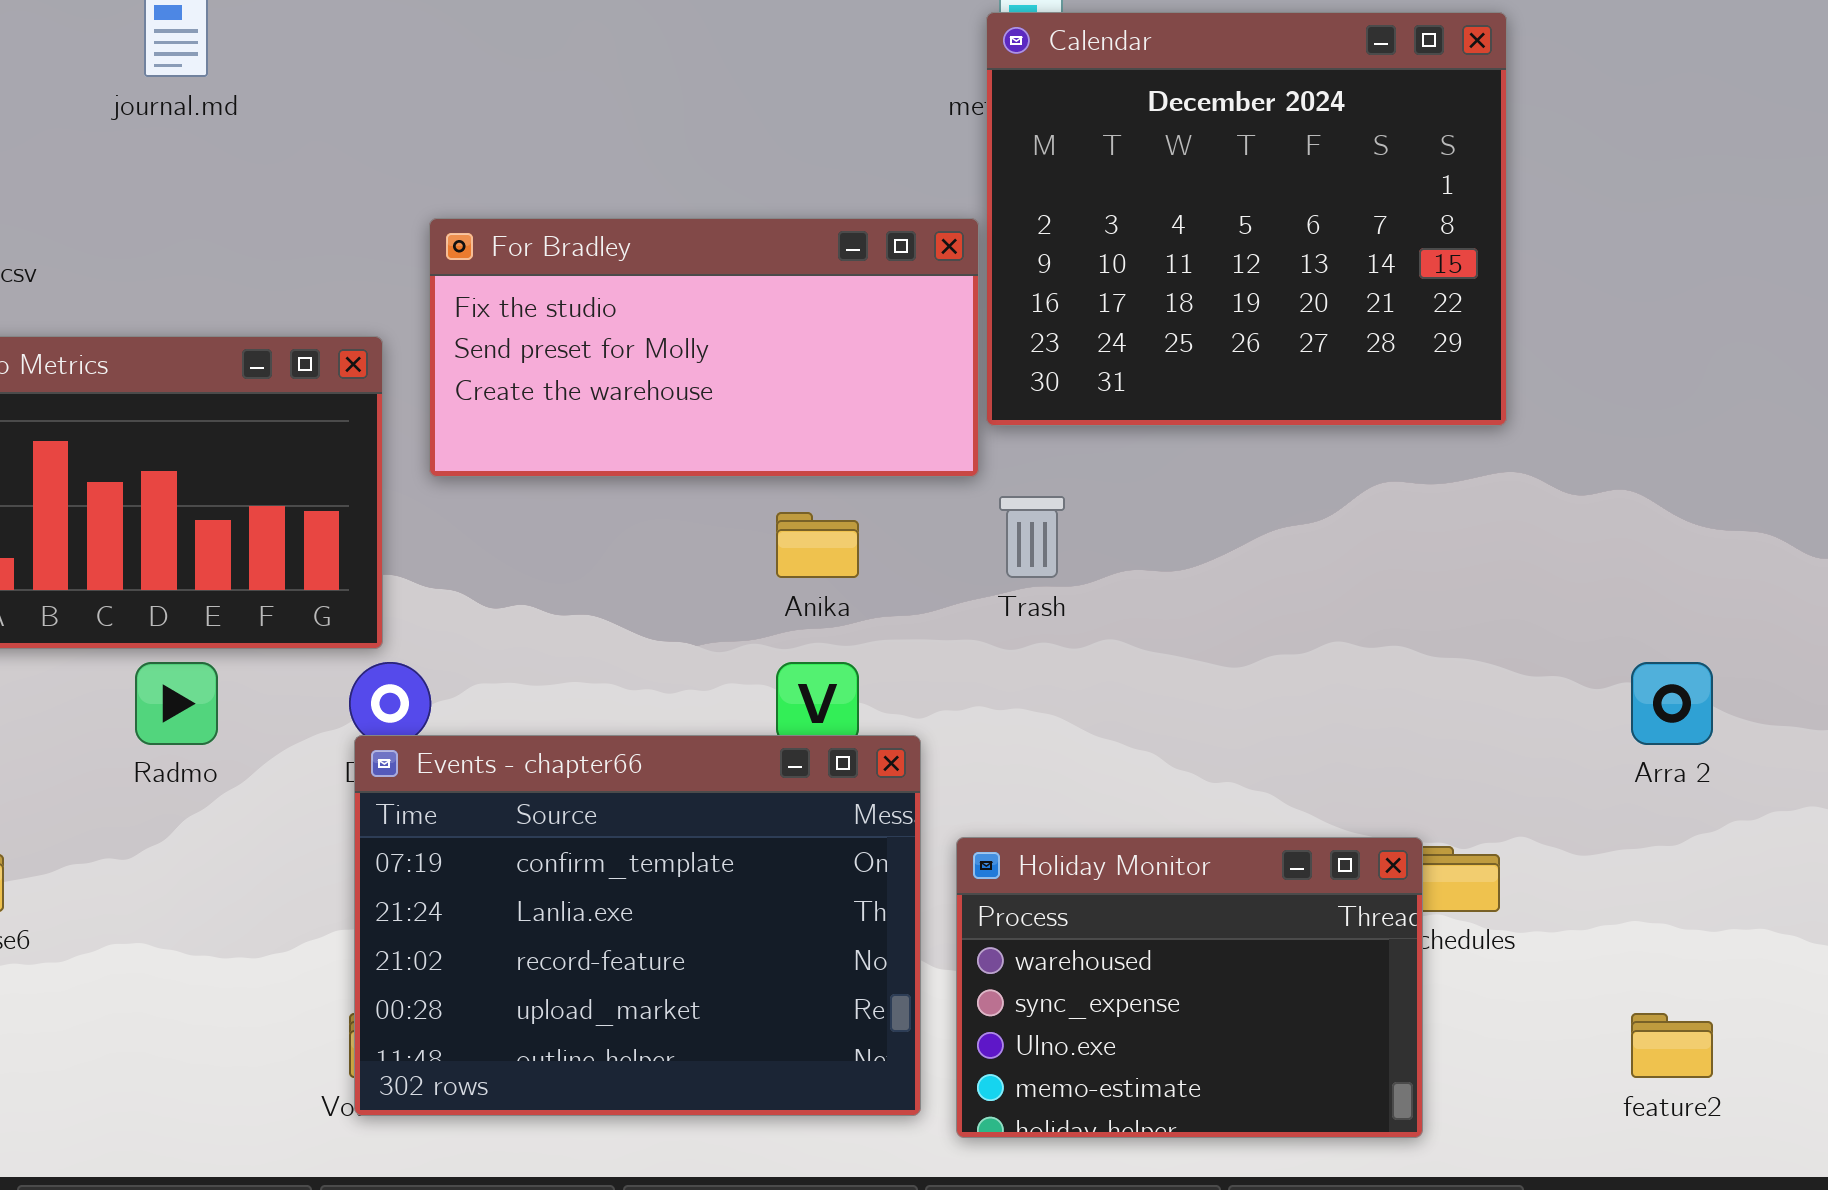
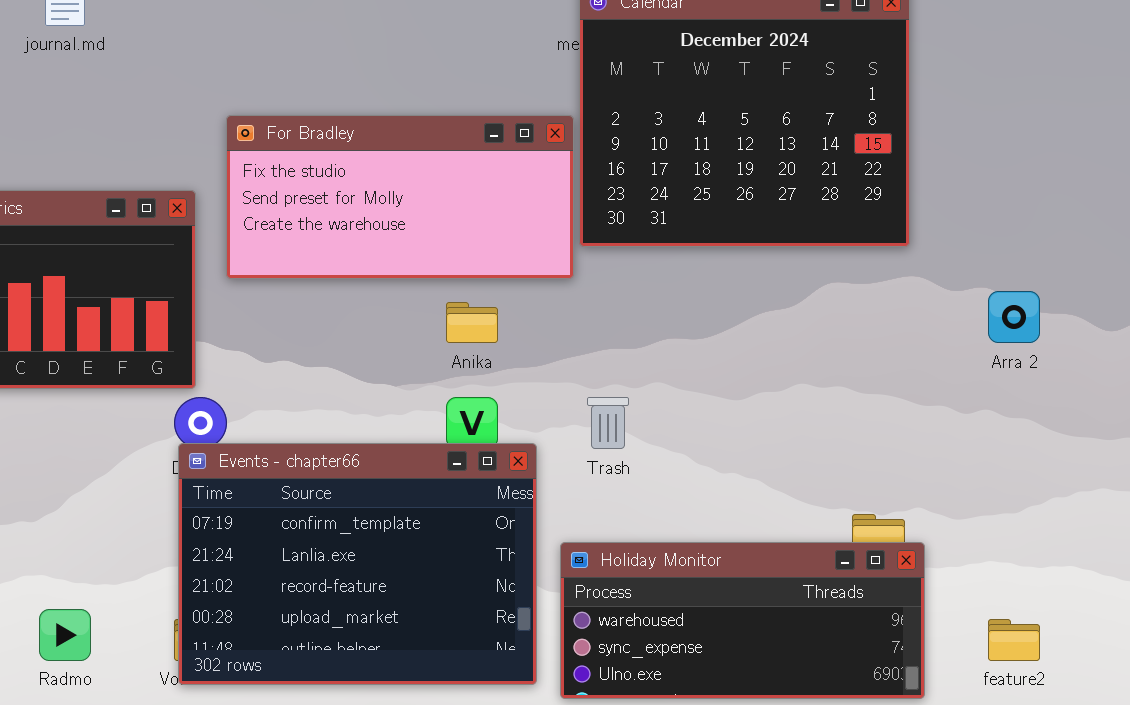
Trash: [999,496,1065,578] -> [587,397,629,449], moved
Radmo: [135,662,218,745] -> [39,609,91,661], moved
Arra 2: [1631,662,1713,745] -> [988,291,1040,343], moved
Holiday Monitor: [956,837,1423,1138] -> [560,542,925,699], resized

